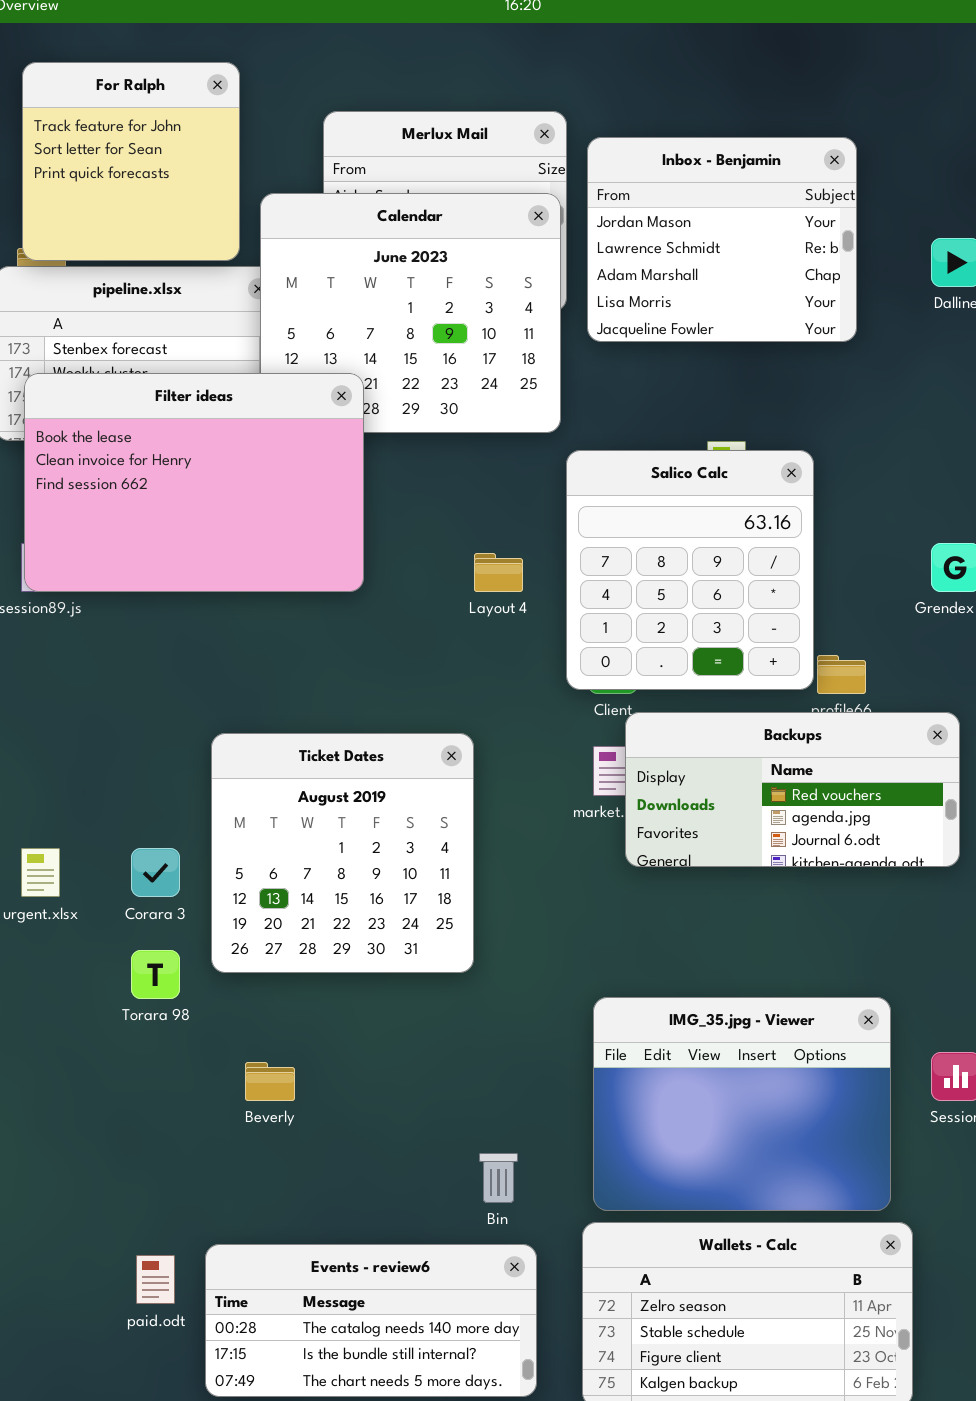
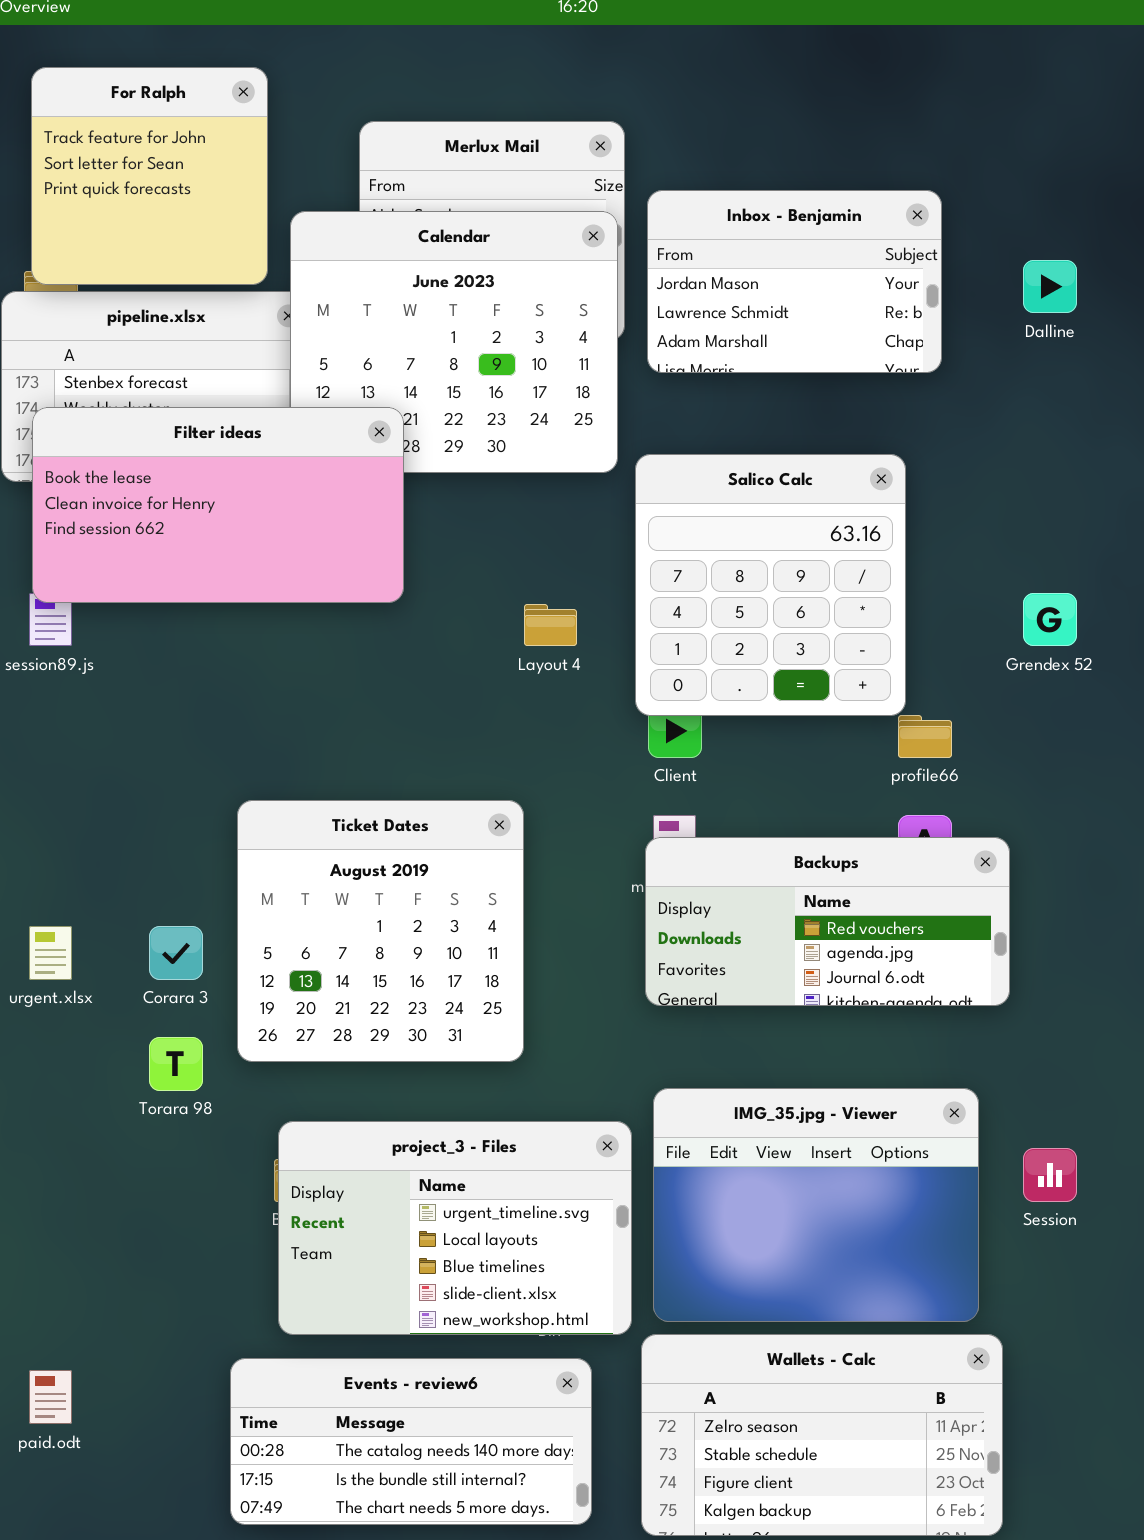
Inbox - Benjamin: [587,137,857,342] -> [647,190,942,373], resized
Filter ideas: [24,373,364,592] -> [32,407,404,603], resized
Salico Calc: [566,450,814,690] -> [635,454,906,716], moved
Backups: [625,712,960,867] -> [645,837,1010,1006], moved
project_3 - Files: none -> [278,1121,632,1335], opened
paid.odt: [136,1255,175,1304] -> [29,1370,72,1424], moved

